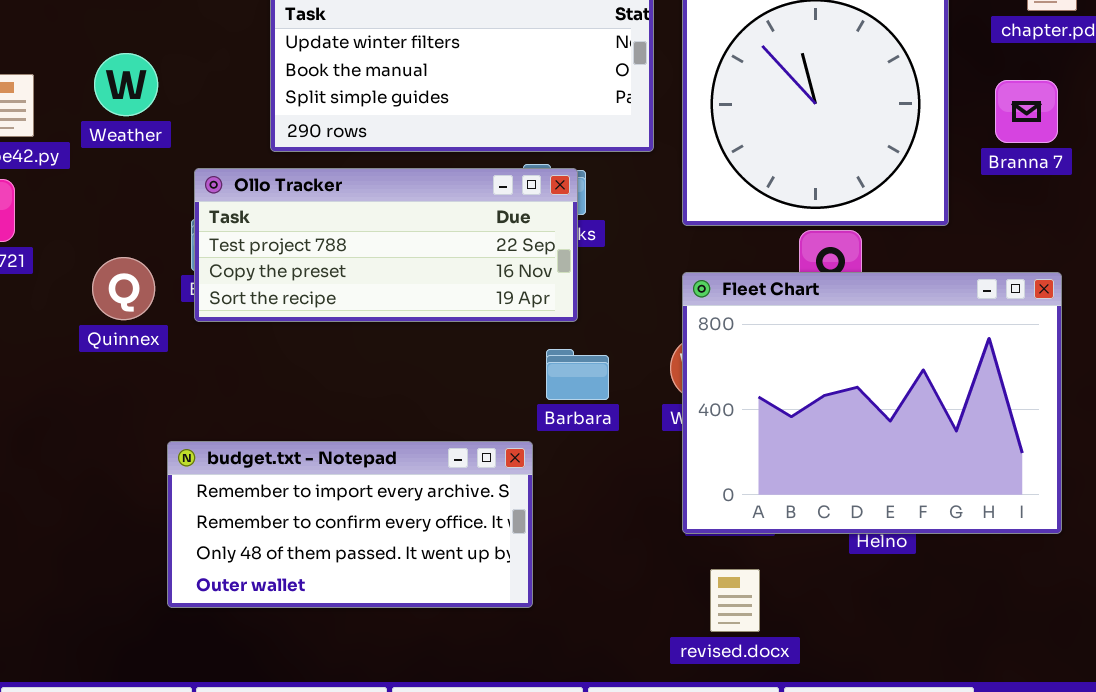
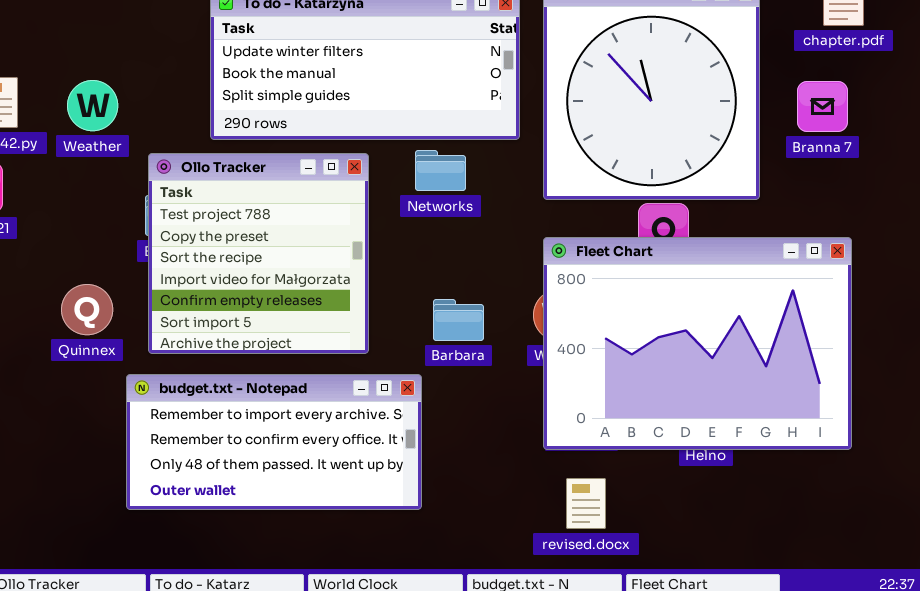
Weather: [94,53,158,116] -> [67,80,118,131], moved
Ollo Tracker: [194,168,578,322] -> [148,153,369,354], resized
Quinnex: [92,257,155,320] -> [61,284,113,335], moved

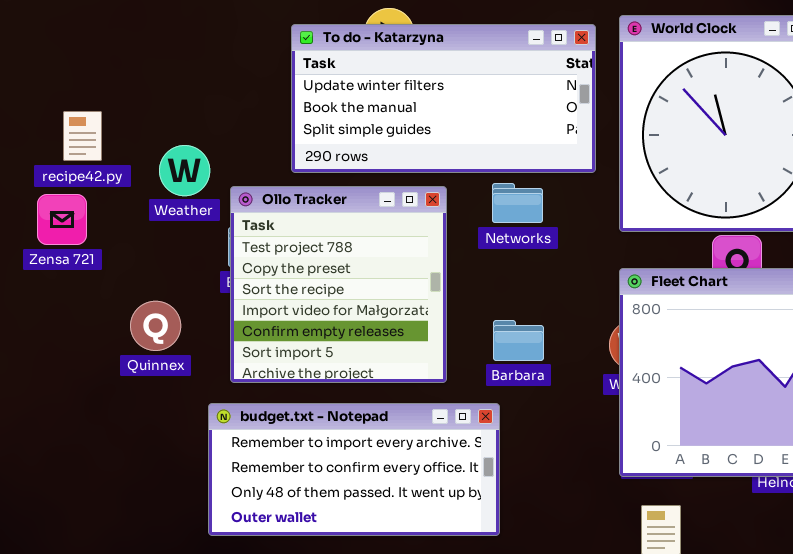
Weather: [67,80,118,131] -> [159,145,210,196], moved
Quinnex: [61,284,113,335] -> [130,301,181,351], moved
Barbara: [433,299,484,341] -> [493,320,544,361], moved

